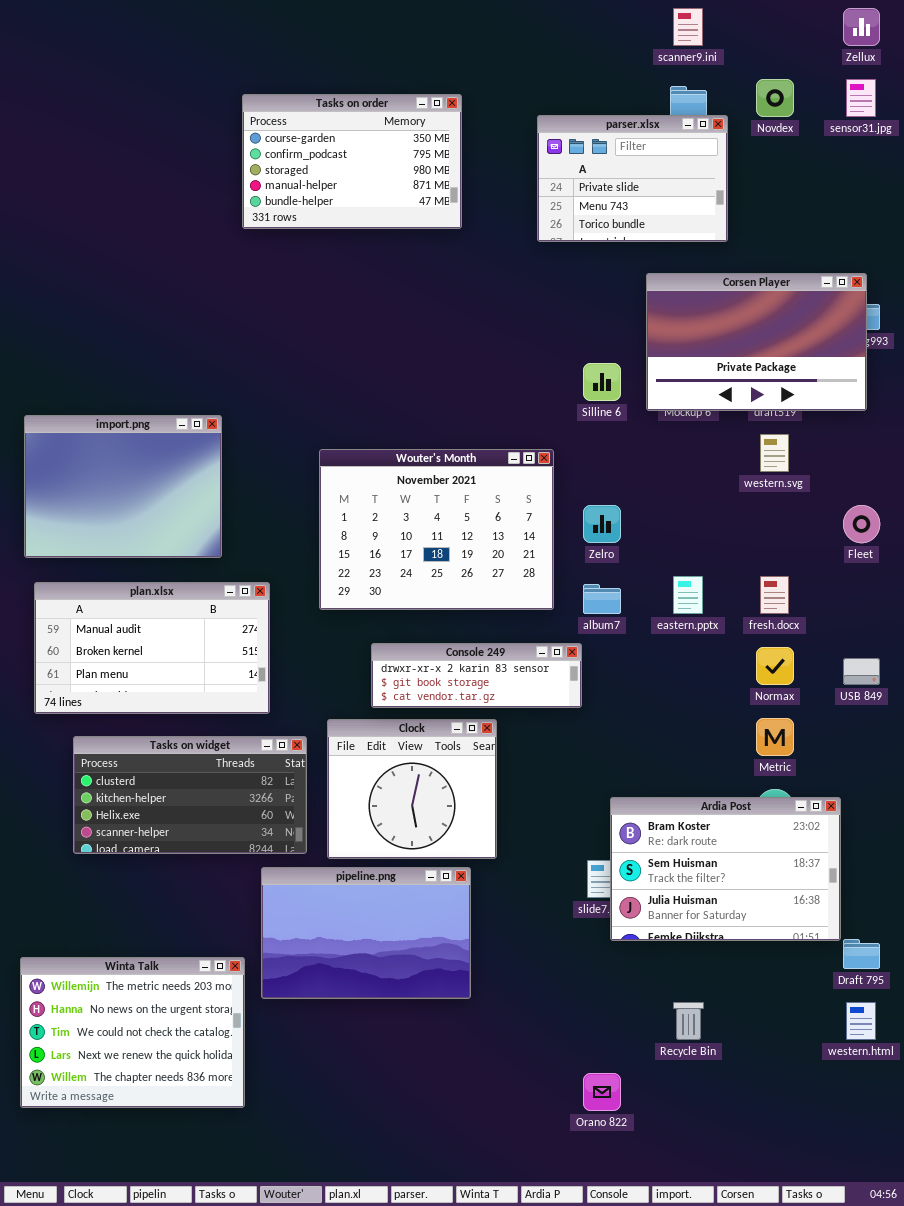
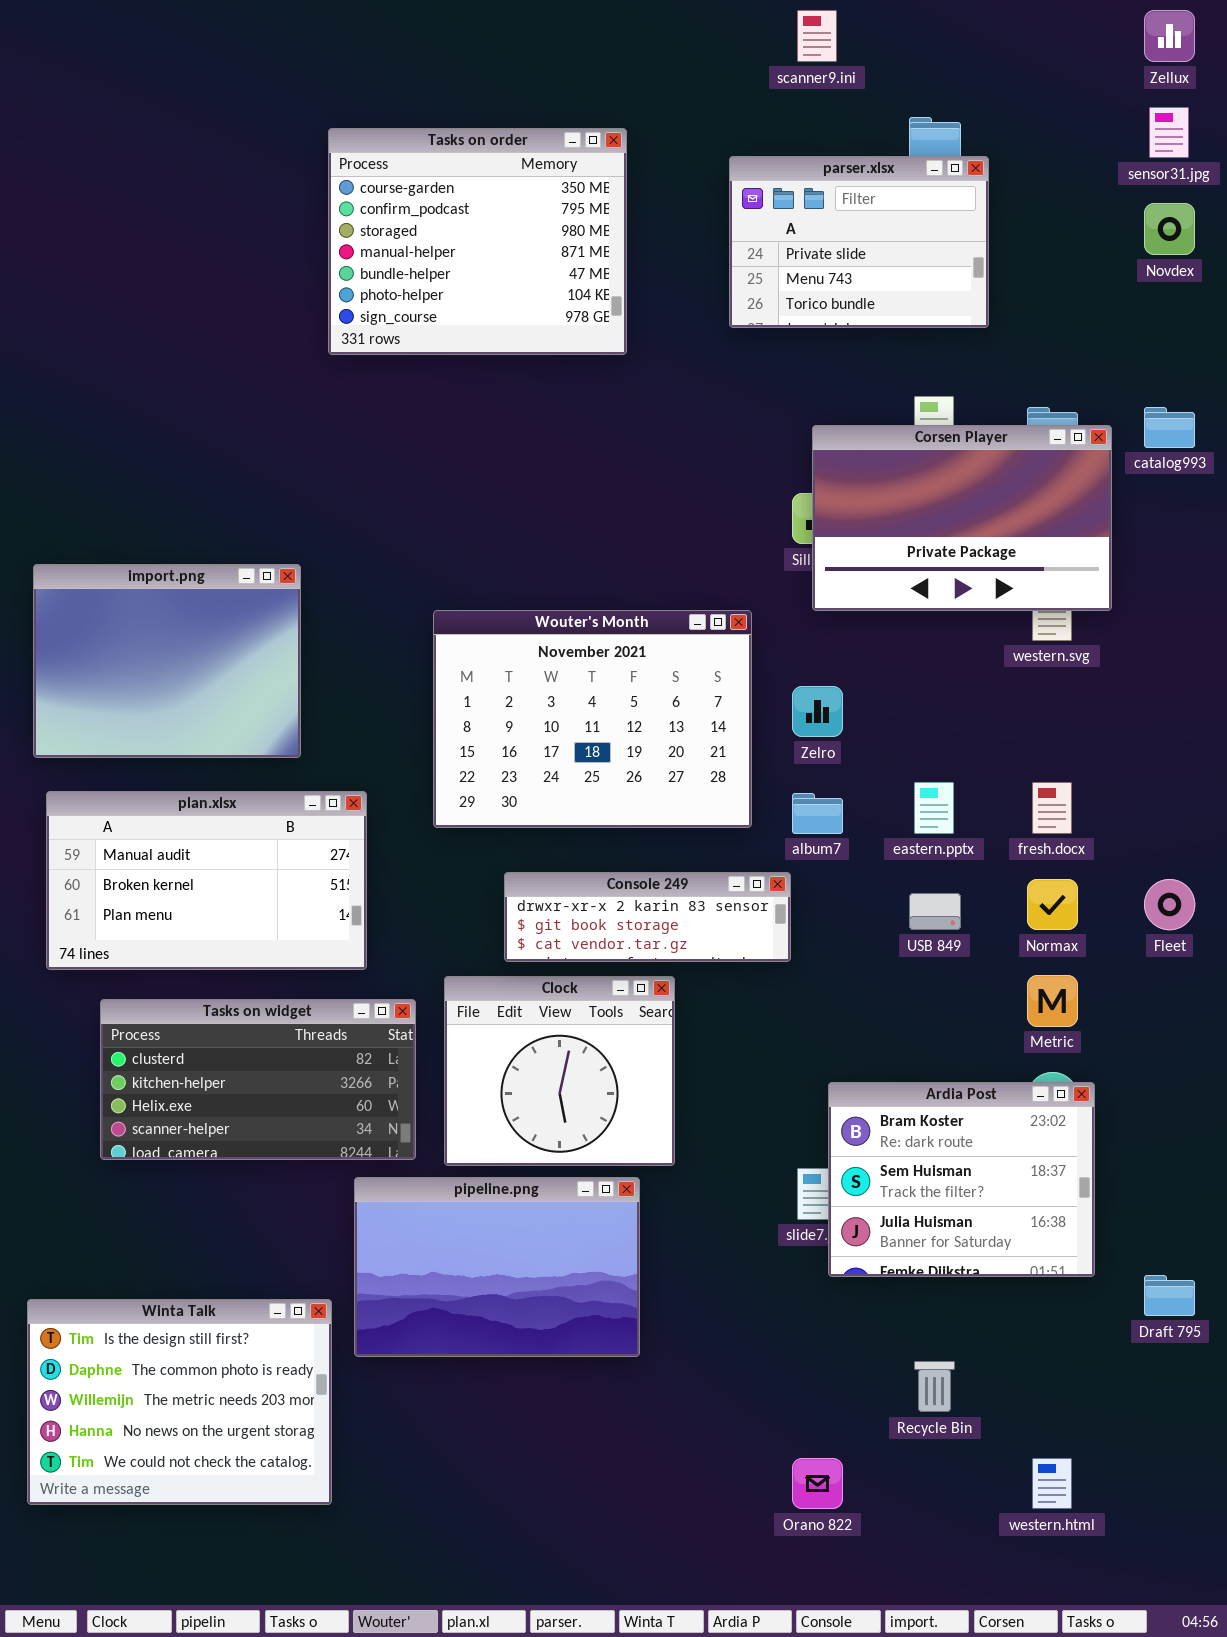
scanner9.ini: [673,8,703,46] -> [797,10,837,62], moved
Novdex: [756,79,794,117] -> [1144,203,1195,255], moved
Tasks on order: [242,94,462,229] -> [328,128,627,355], resized
Corsen Player: [646,273,867,411] -> [812,425,1112,611], moved
Fleet: [843,505,880,543] -> [1144,879,1195,930], moved
USB 849: [843,658,880,685] -> [909,893,961,930], moved
Ardia Post: [610,797,841,941] -> [828,1082,1095,1277], resized
Winta Talk: [20,957,245,1108] -> [27,1299,332,1505], scrolled up 2 rows
western.html: [846,1002,876,1040] -> [1032,1458,1072,1509], moved

